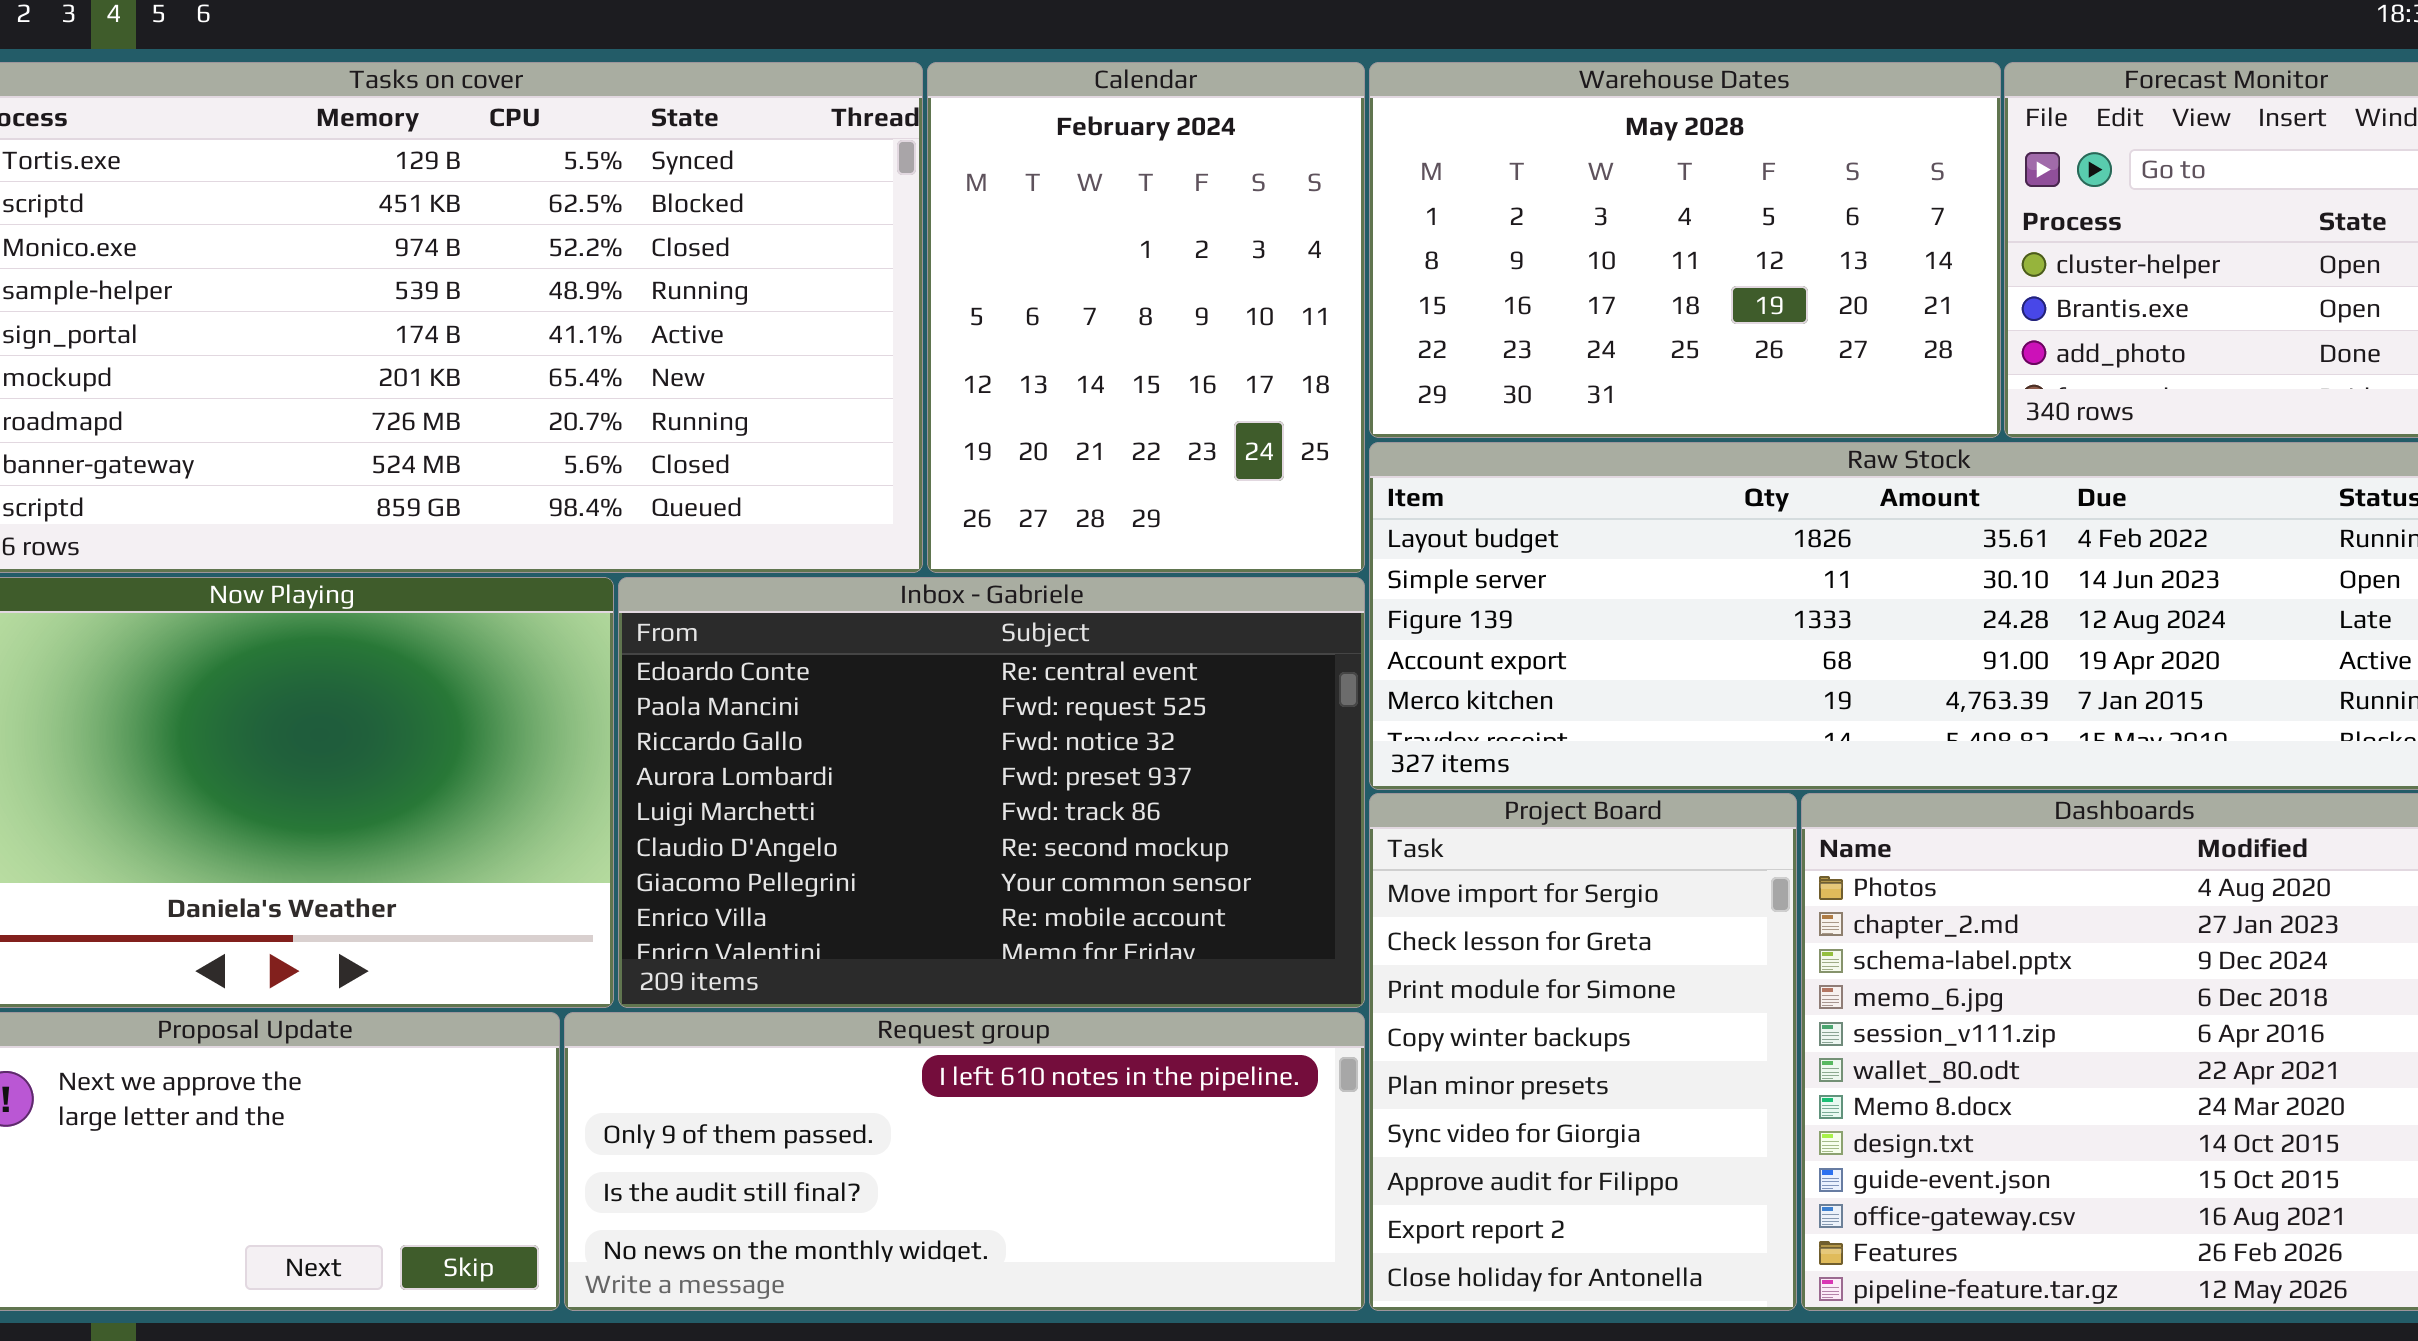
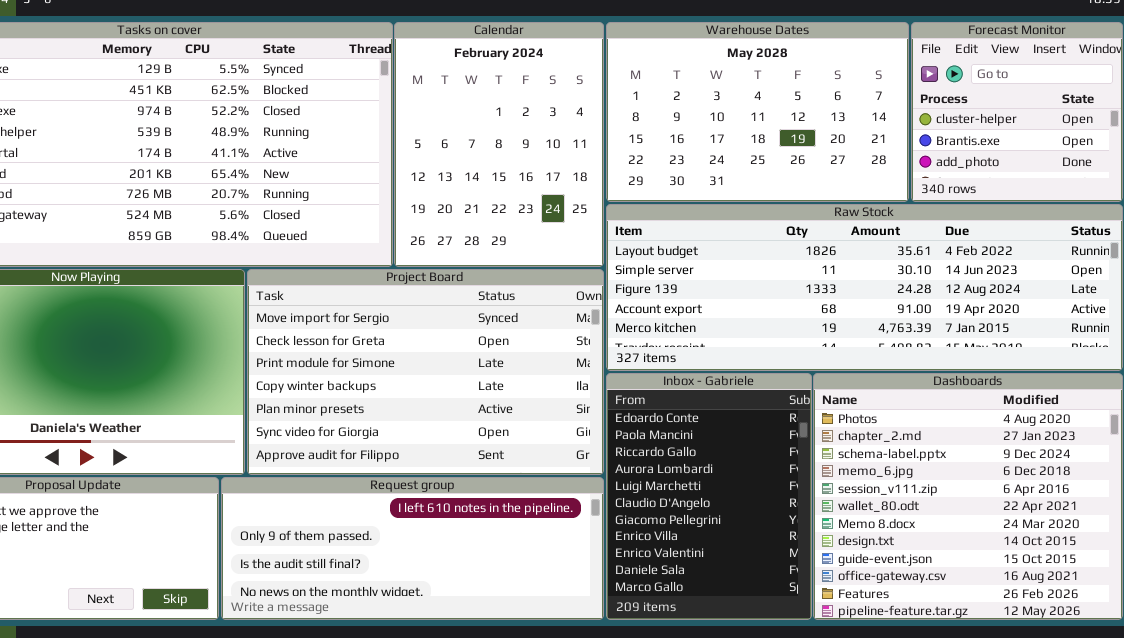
Inbox - Gabriele: [618,577,1365,1008] -> [606,373,812,620], moved, resized
Project Board: [1369,793,1797,1311] -> [247,269,604,475], moved, resized

